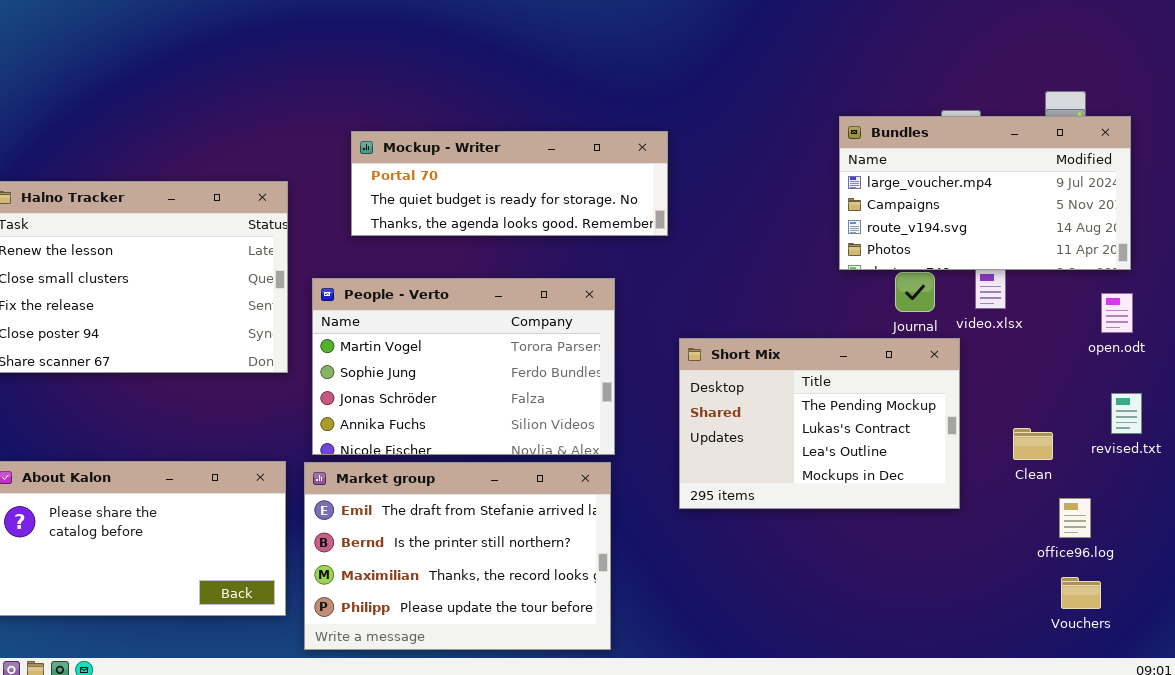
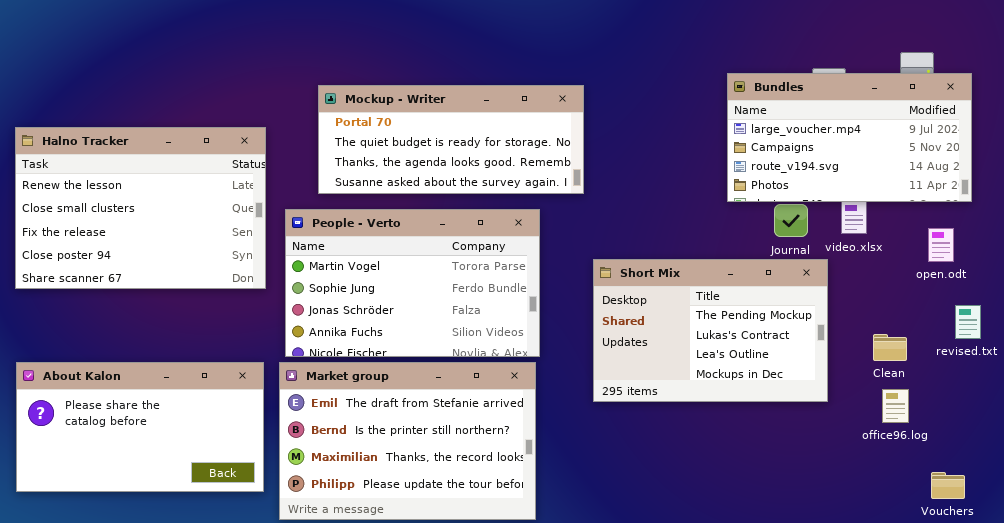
Mockup - Writer: [351,131,668,236] -> [318,85,584,194], resized
open.odt: [1101,293,1133,333] -> [928,228,954,262], moved
office96.log: [1059,498,1091,538] -> [882,389,909,423], moved
Vouchers: [1061,577,1101,609] -> [931,472,965,499], moved

